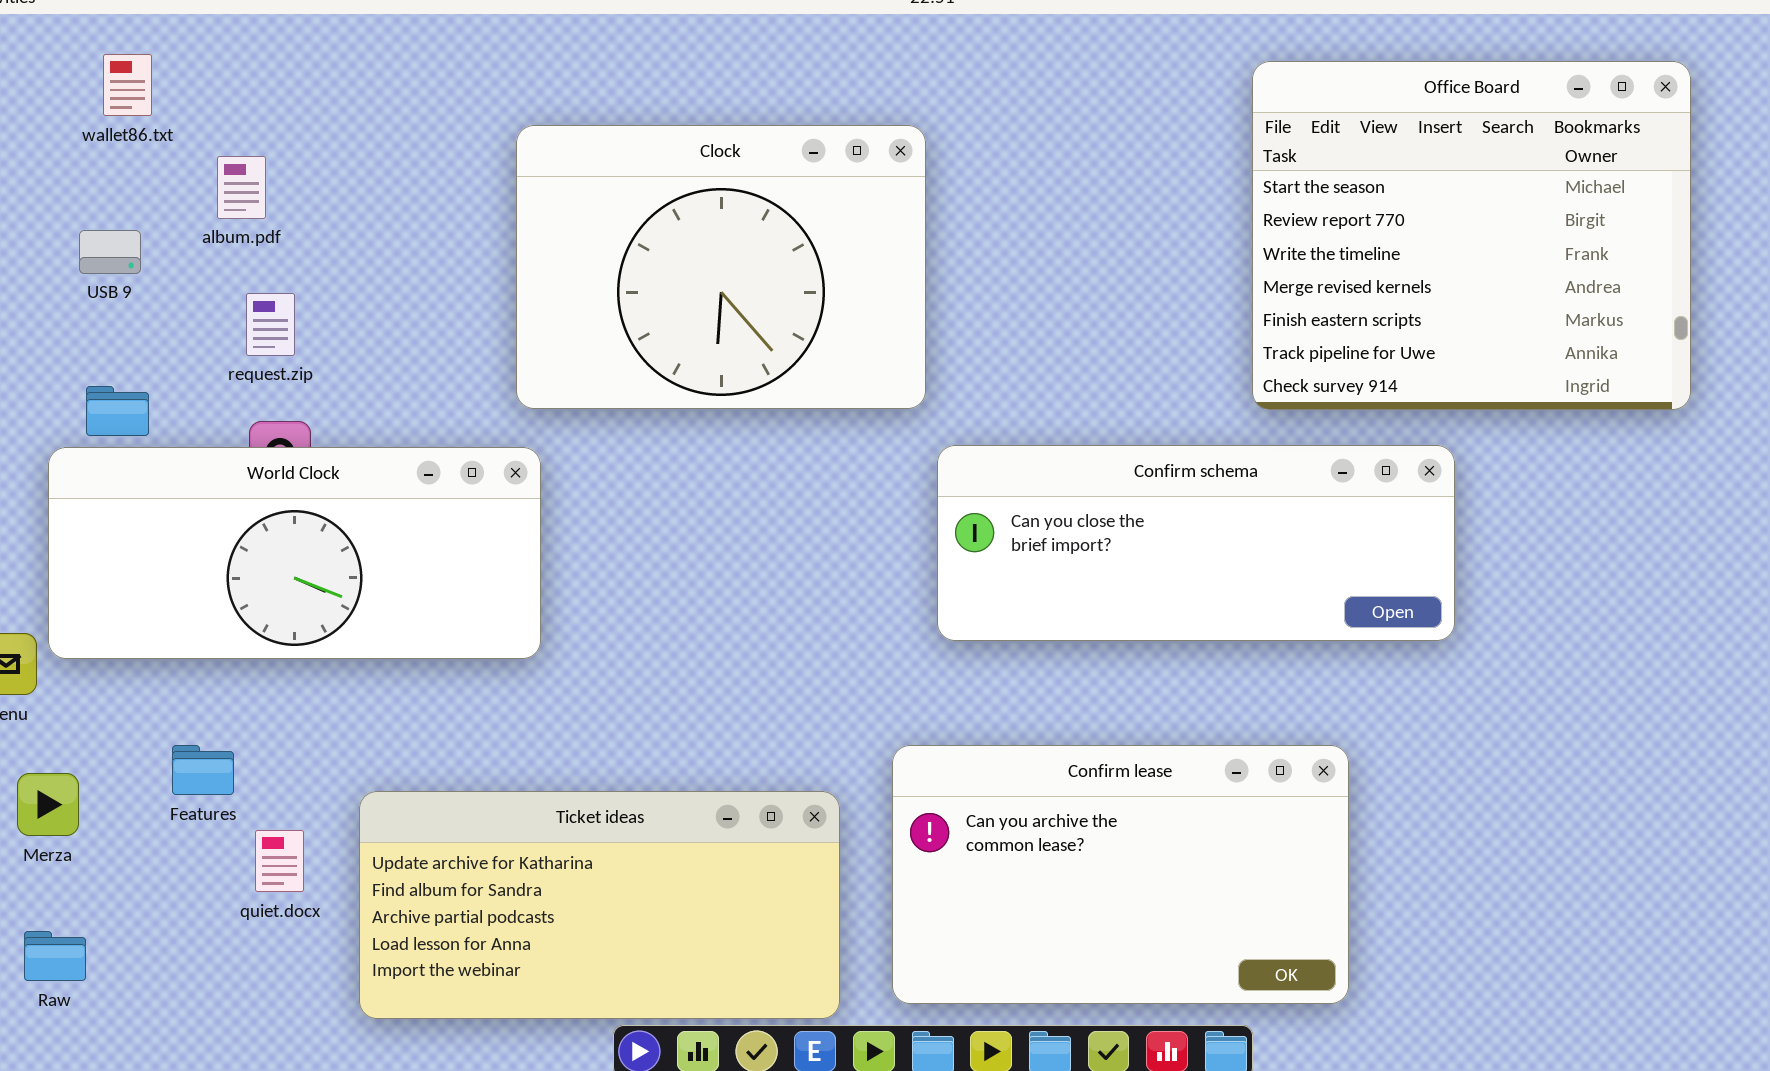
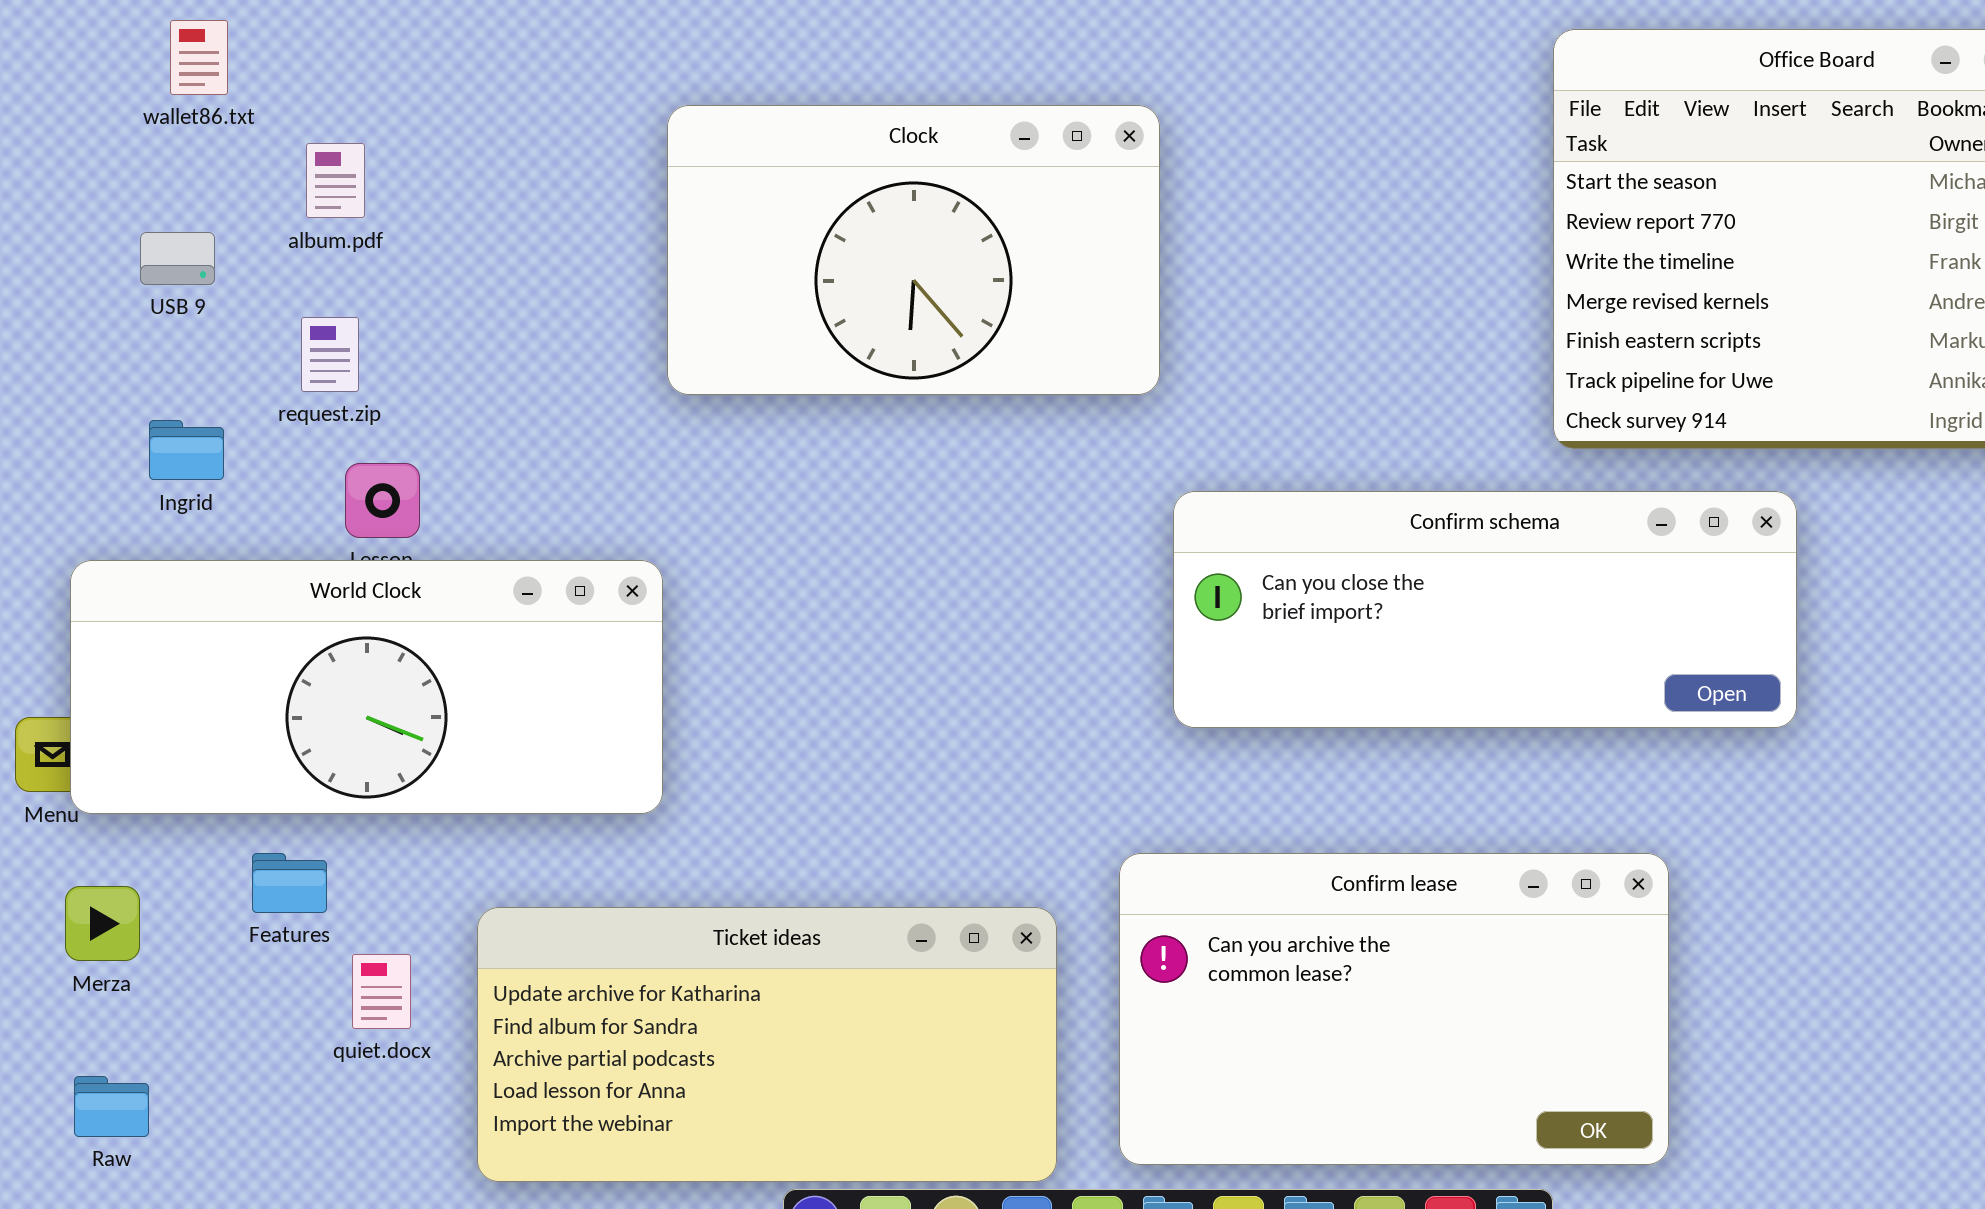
Clock: [516,125,926,409] -> [667,105,1160,395], resized
request.zip: [246,293,295,356] -> [301,317,359,392], moved
World Clock: [48,447,541,659] -> [70,560,663,814], moved

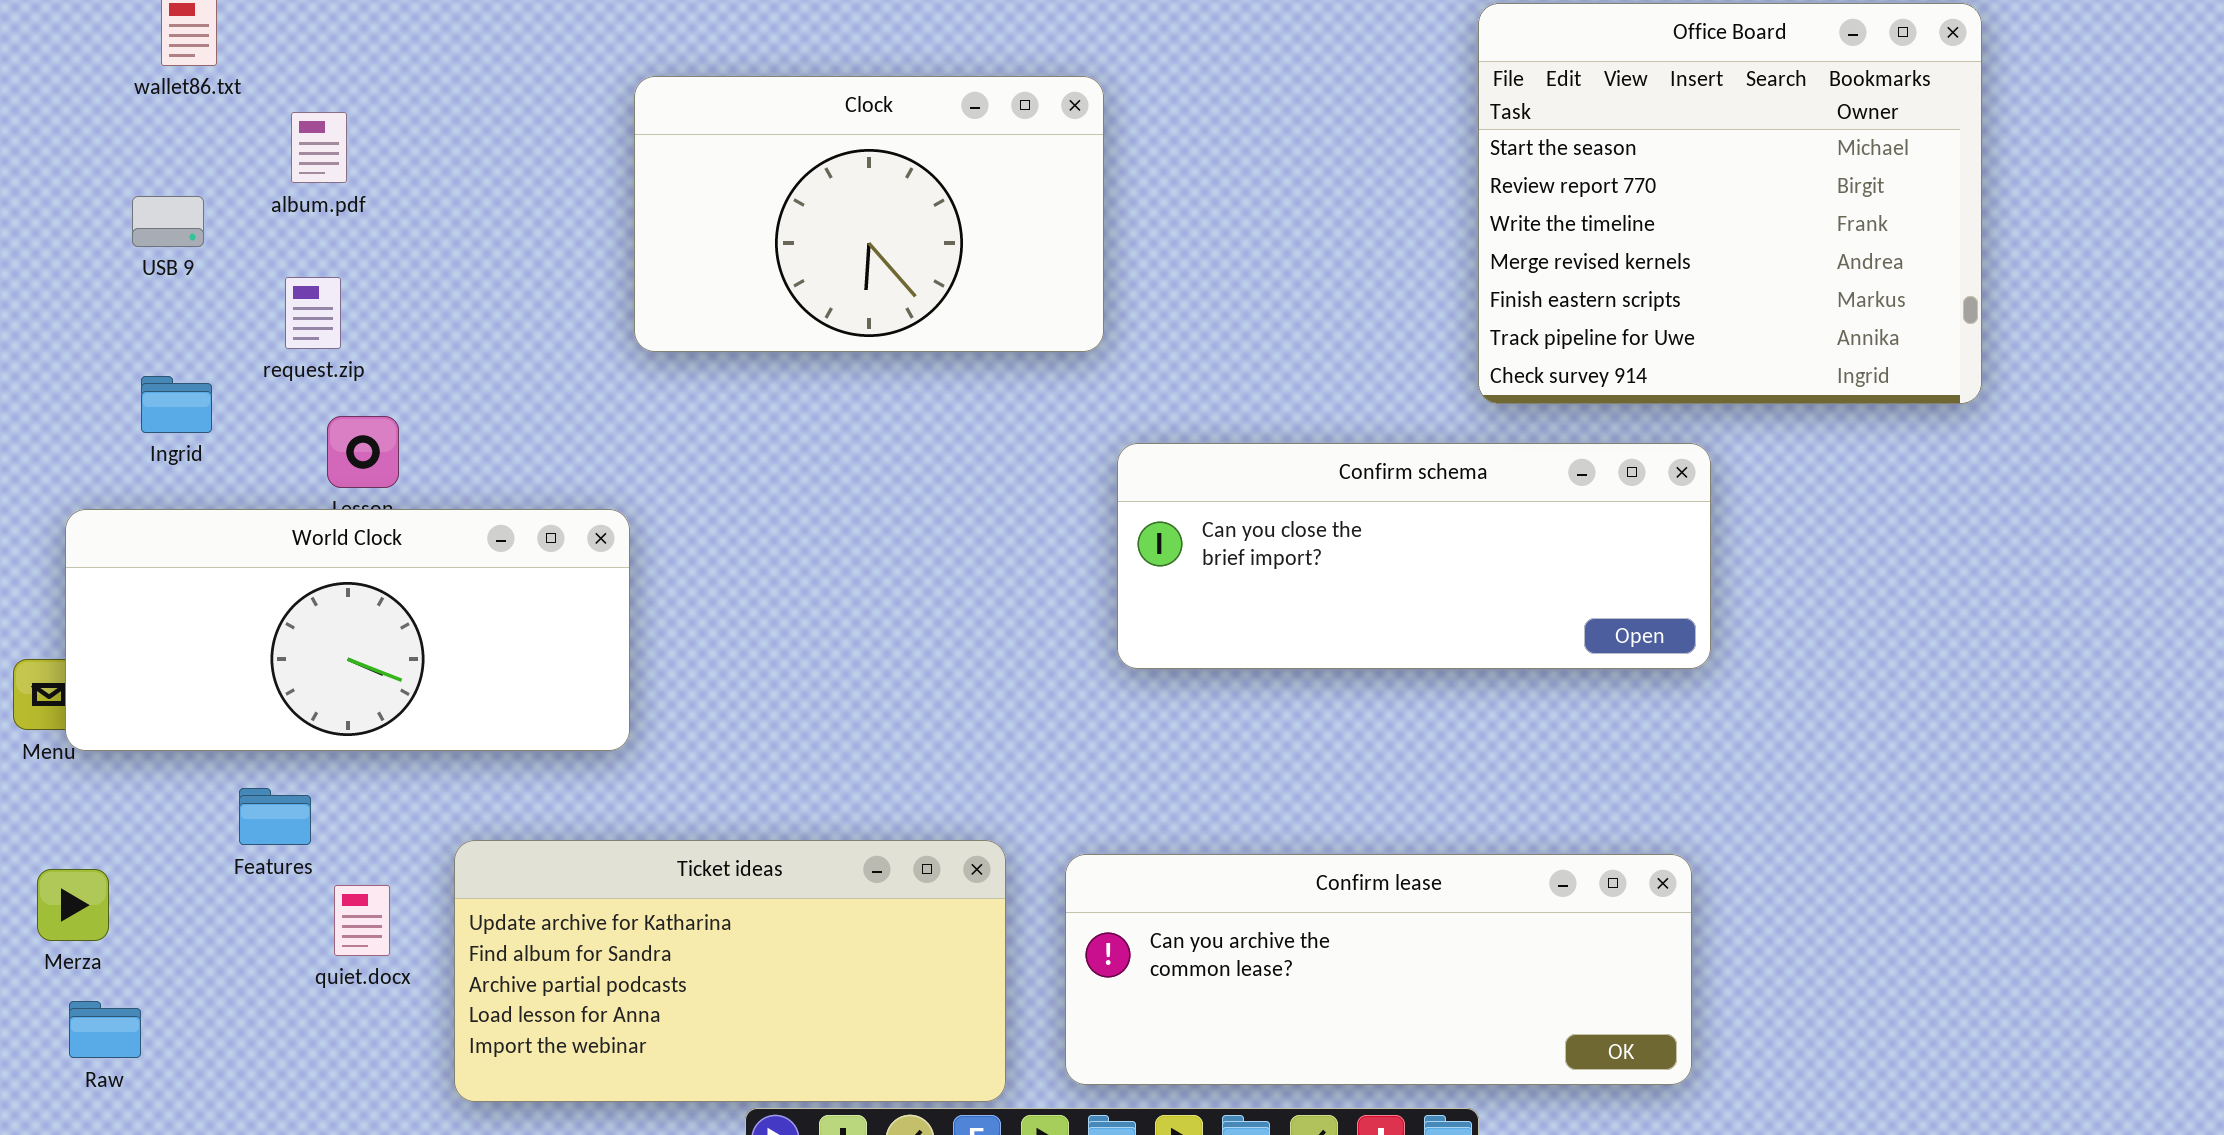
Confirm lease: [1119,853,1669,1165] -> [1065,854,1692,1085], resized
Merza: [65,886,140,961] -> [37,869,109,941], moved

